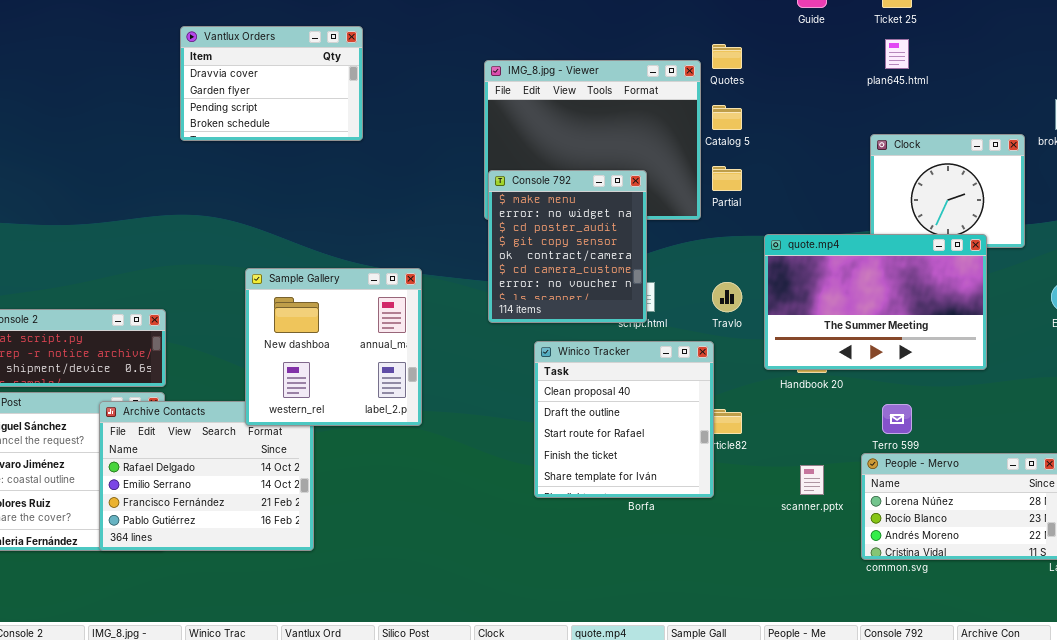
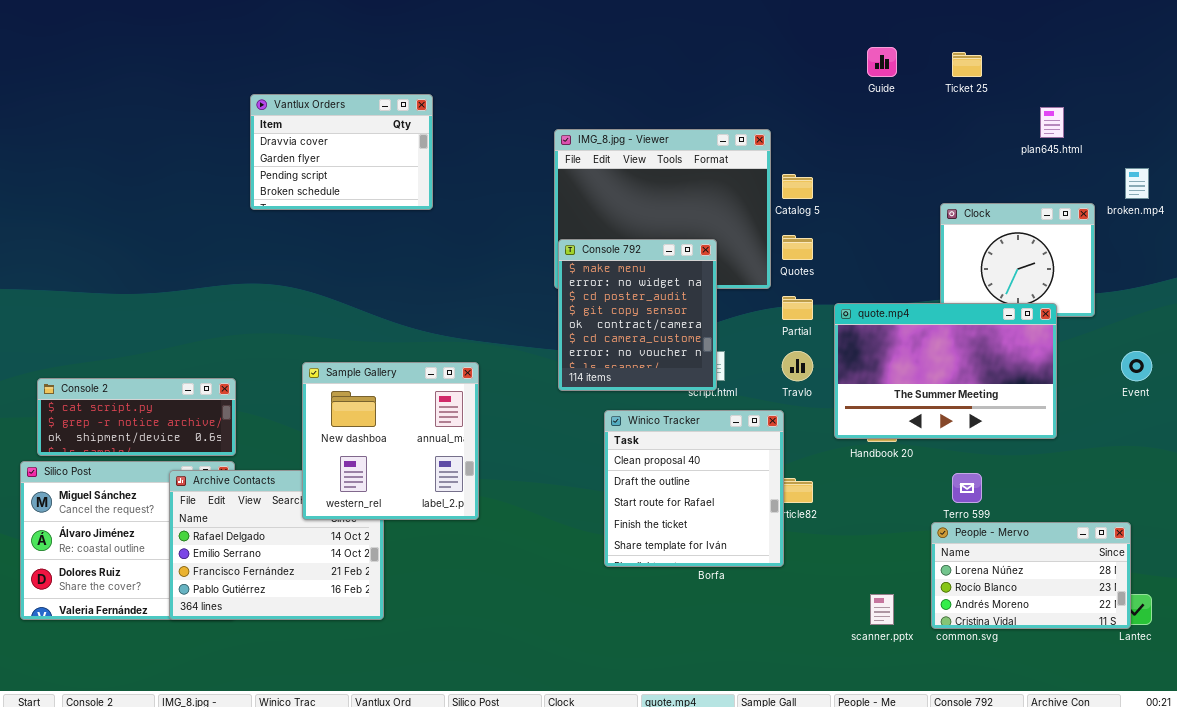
plan645.html: [885,39,909,69] -> [1040,107,1064,138], moved
Quotes: [712,44,742,69] -> [782,235,813,260], moved
Partial: [712,166,742,191] -> [782,296,813,320], moved
Sample Gallery: [245,268,422,426] -> [302,362,479,520], moved
scanner.pptx: [800,465,824,495] -> [870,594,894,625], moved

